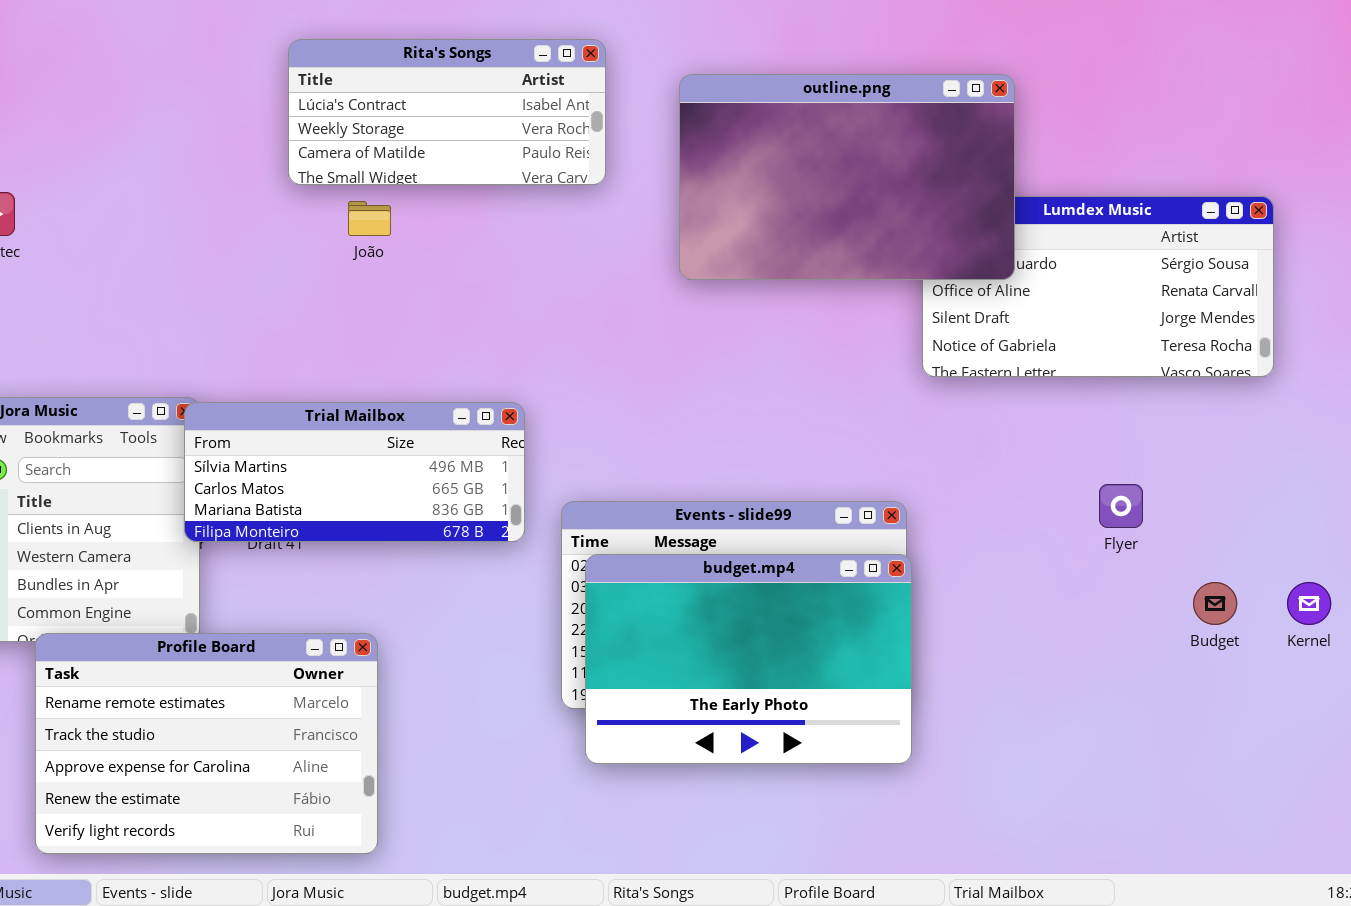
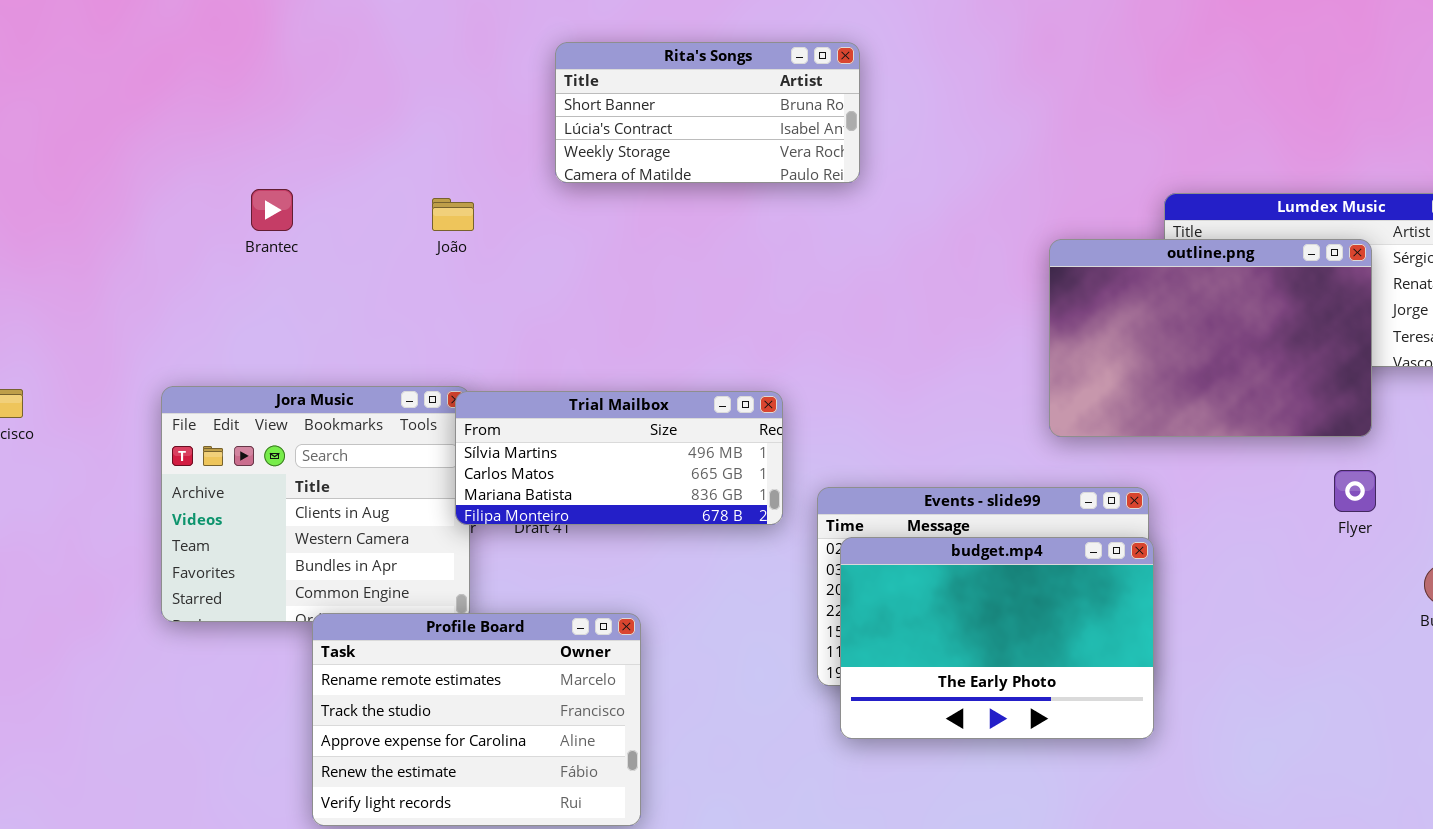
Rita's Songs: [288,39,606,185] -> [555,42,860,183], scrolled up 1 row
outline.png: [679,74,1015,280] -> [1049,239,1372,437], moved
João: [348,201,391,236] -> [432,198,474,231], moved

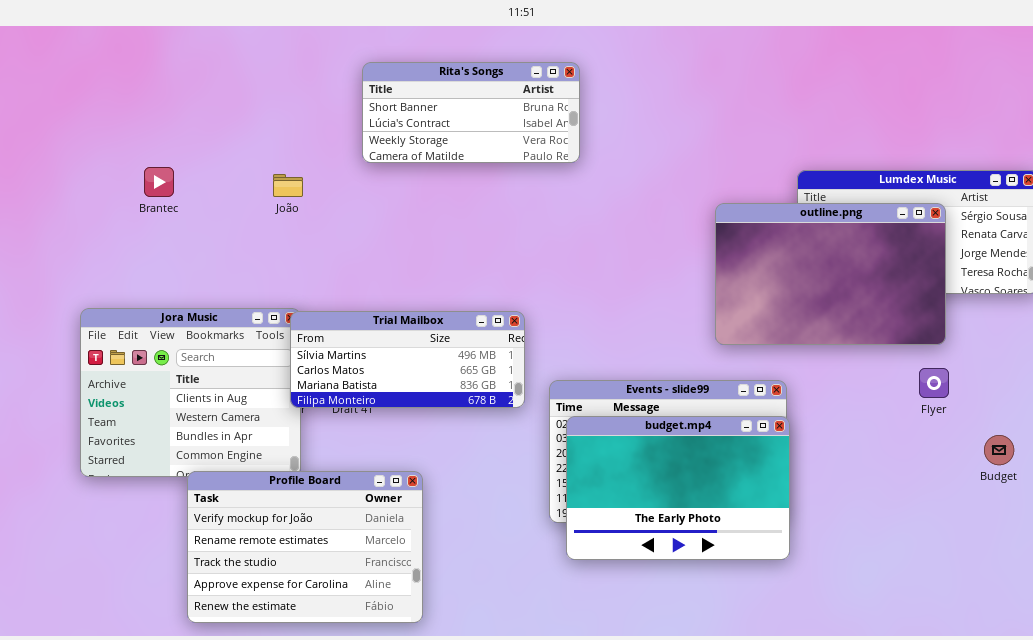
Profile Board: [312,613,641,826] -> [187,471,423,623], scrolled up 1 row

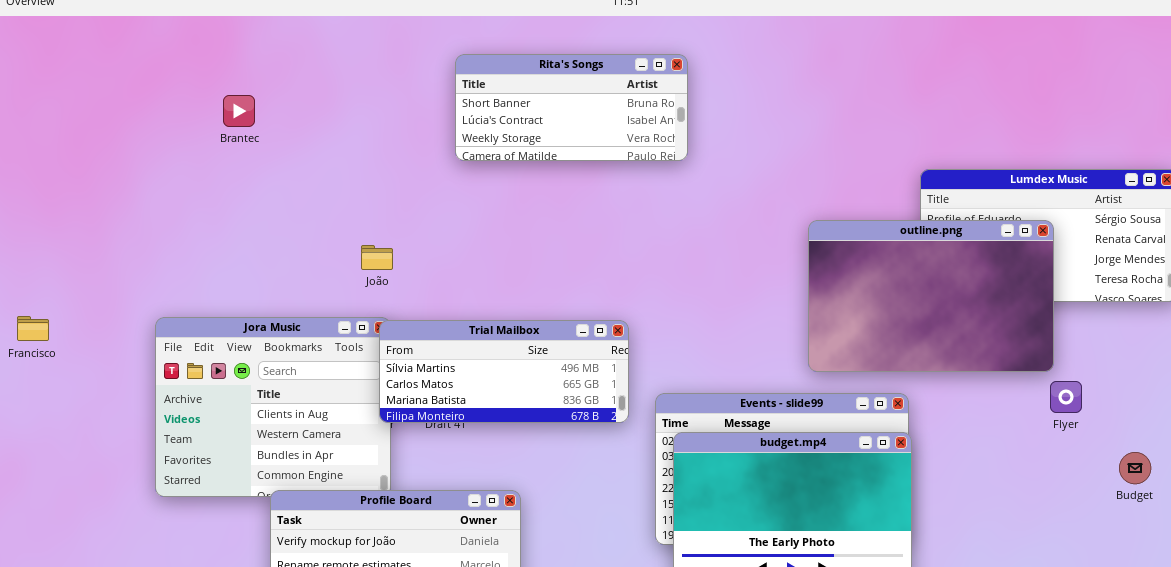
Brantec: [144,167,174,197] -> [223,95,255,127], moved
João: [273,174,303,197] -> [361,245,393,270], moved
outline.png: [715,203,946,345] -> [808,220,1054,372], moved

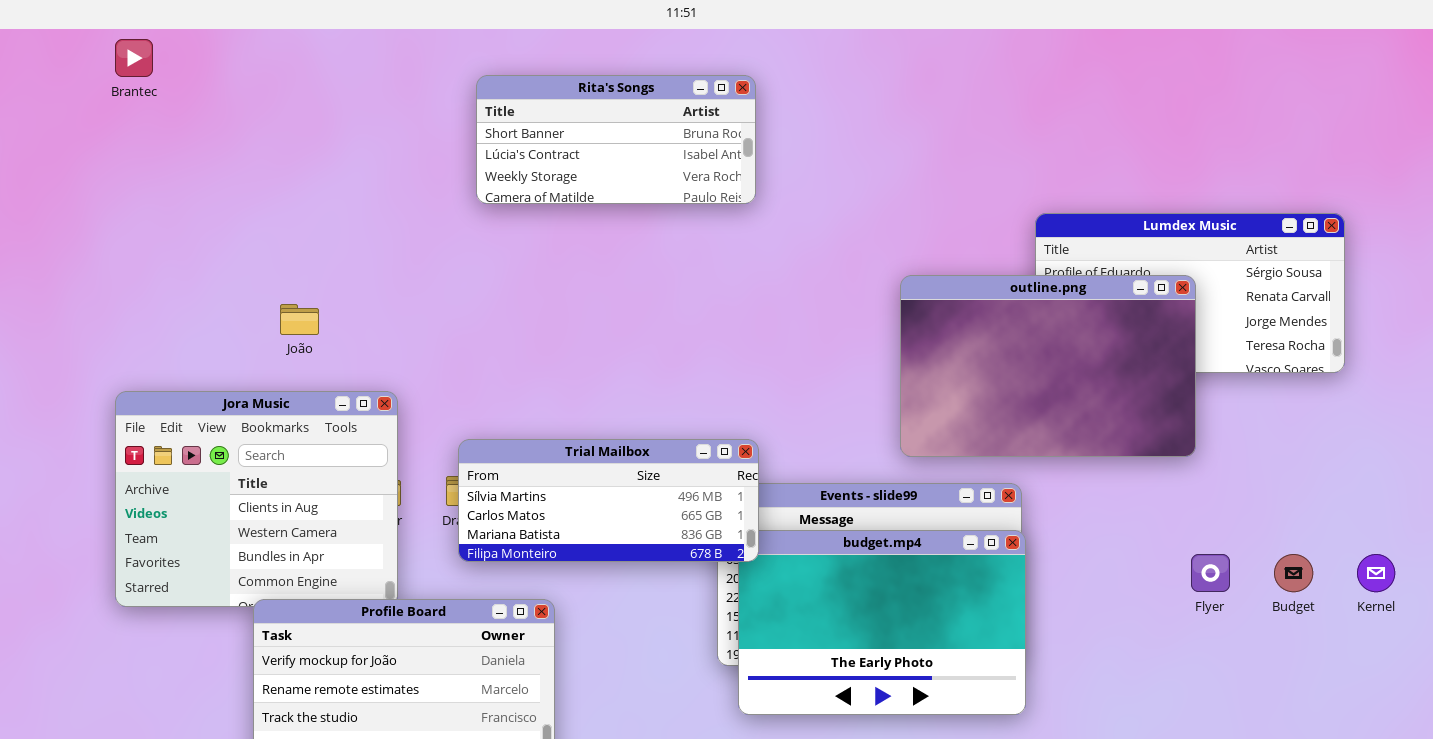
Brantec: [223,95,255,127] -> [115,39,153,77], moved
João: [361,245,393,270] -> [280,304,319,335], moved
Trial Mailbox: [379,320,629,423] -> [458,439,759,562], moved
Flyer: [1050,381,1082,413] -> [1191,554,1230,592], moved

